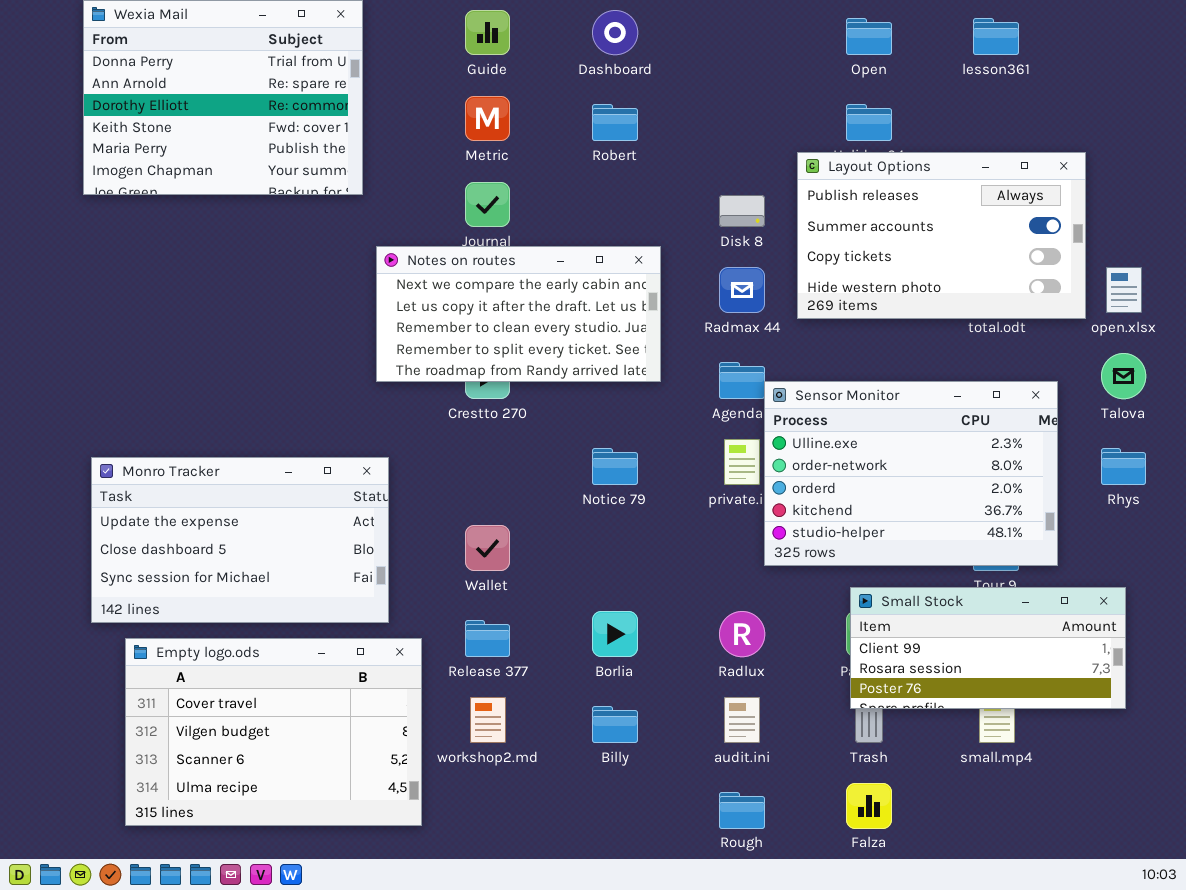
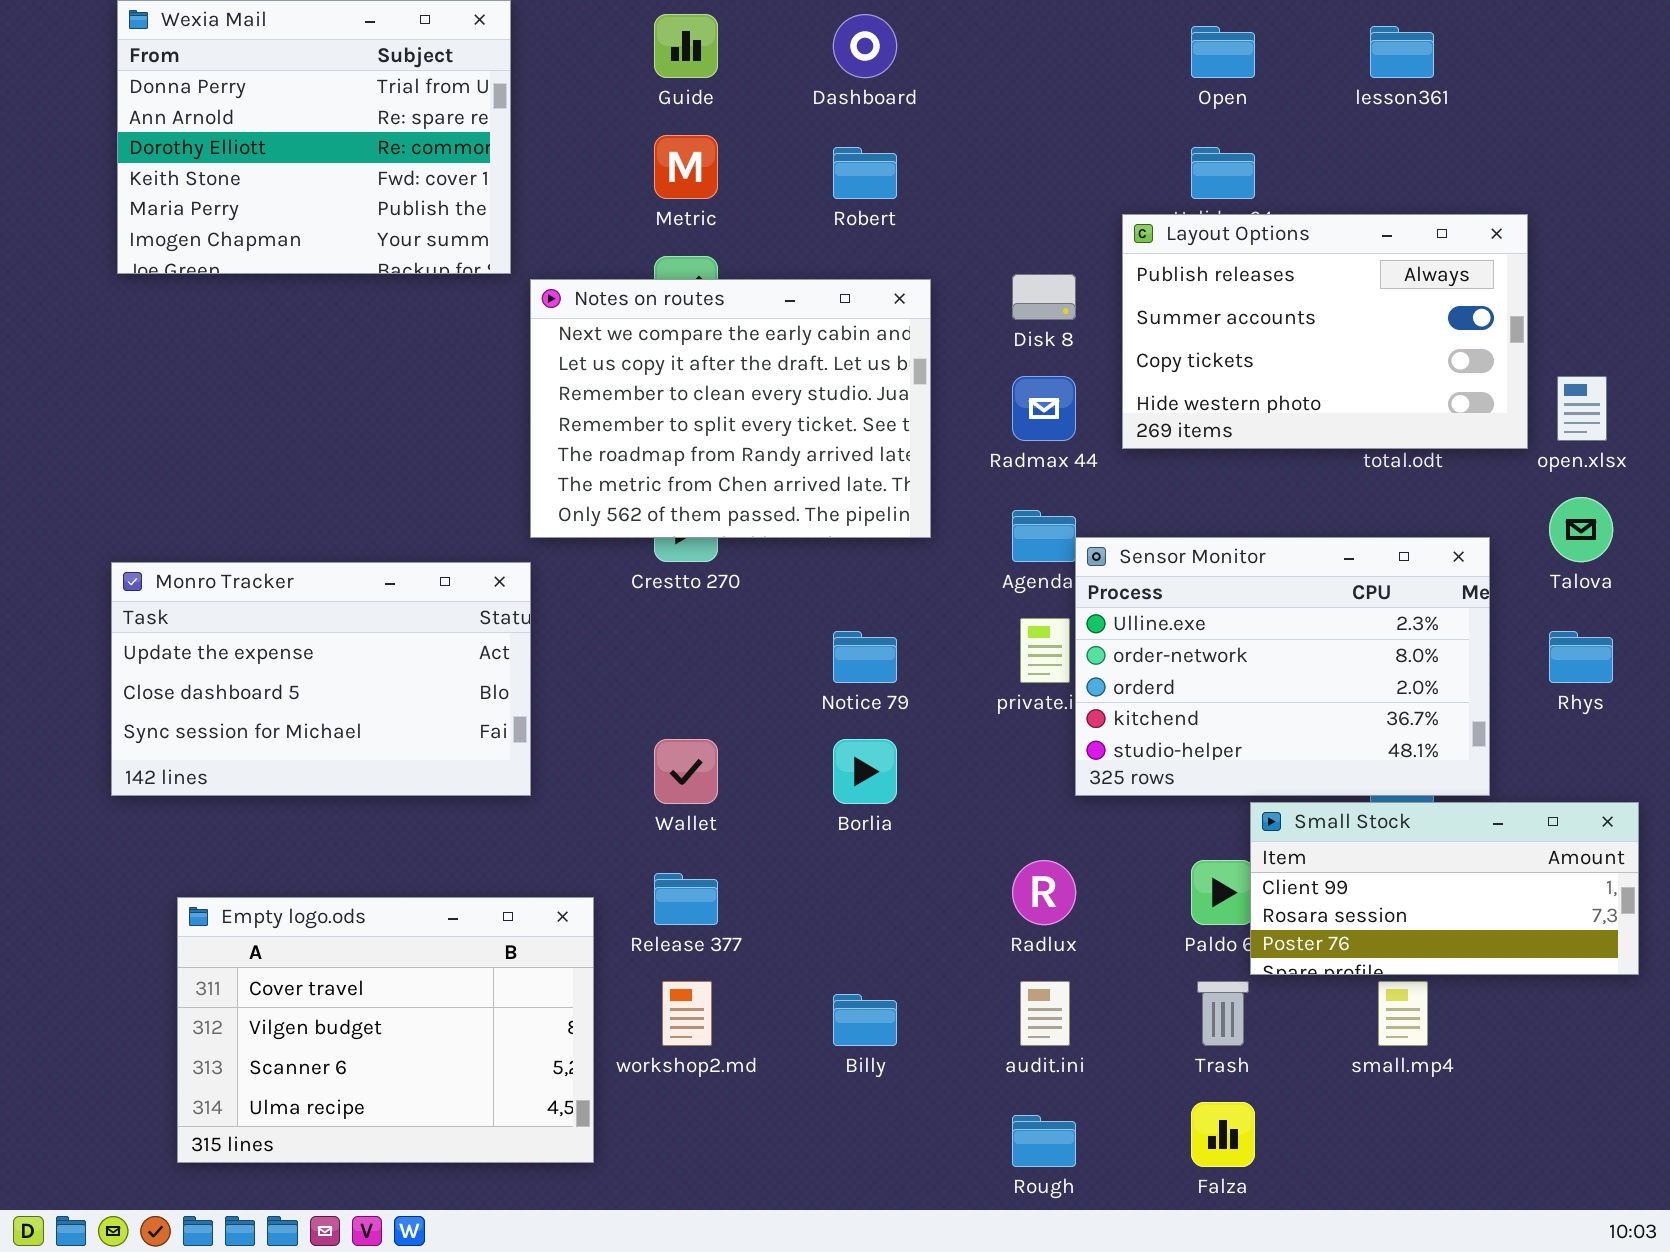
Notes on routes: [376,246,661,382] -> [530,279,931,538], resized
Monro Tracker: [91,457,389,623] -> [111,562,531,796], moved
Small Stock: [850,587,1126,709] -> [1250,802,1639,975], moved
Borlia: [592,611,638,657] -> [833,739,897,804], moved

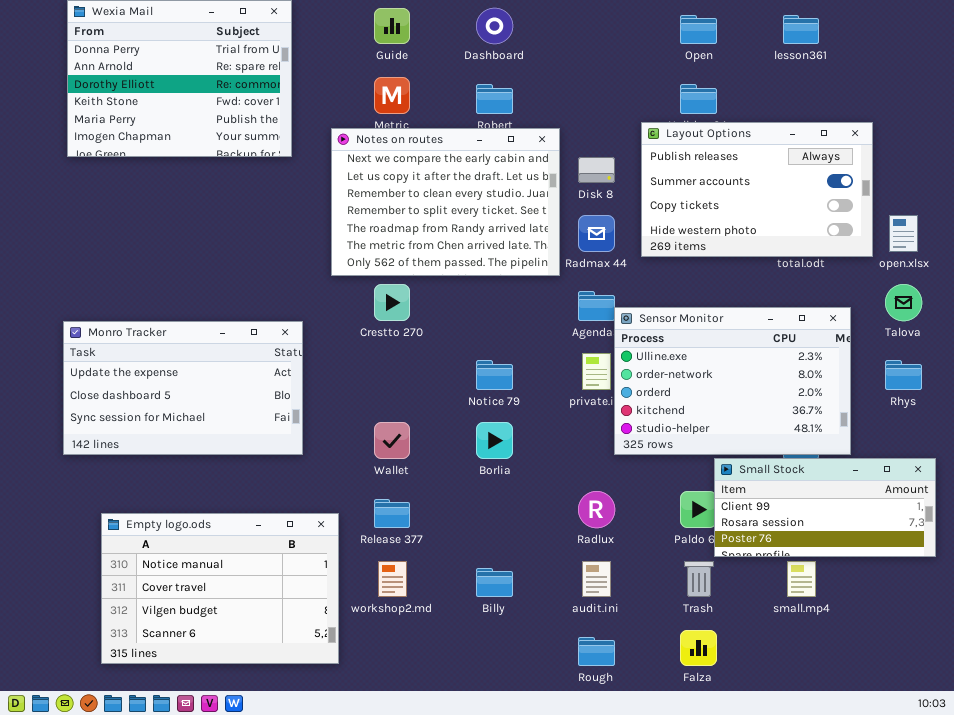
Notes on routes: [530,279,931,538] -> [331,128,560,276], moved
Empty logo.ods: [177,897,594,1163] -> [101,513,339,664], scrolled up 1 row

